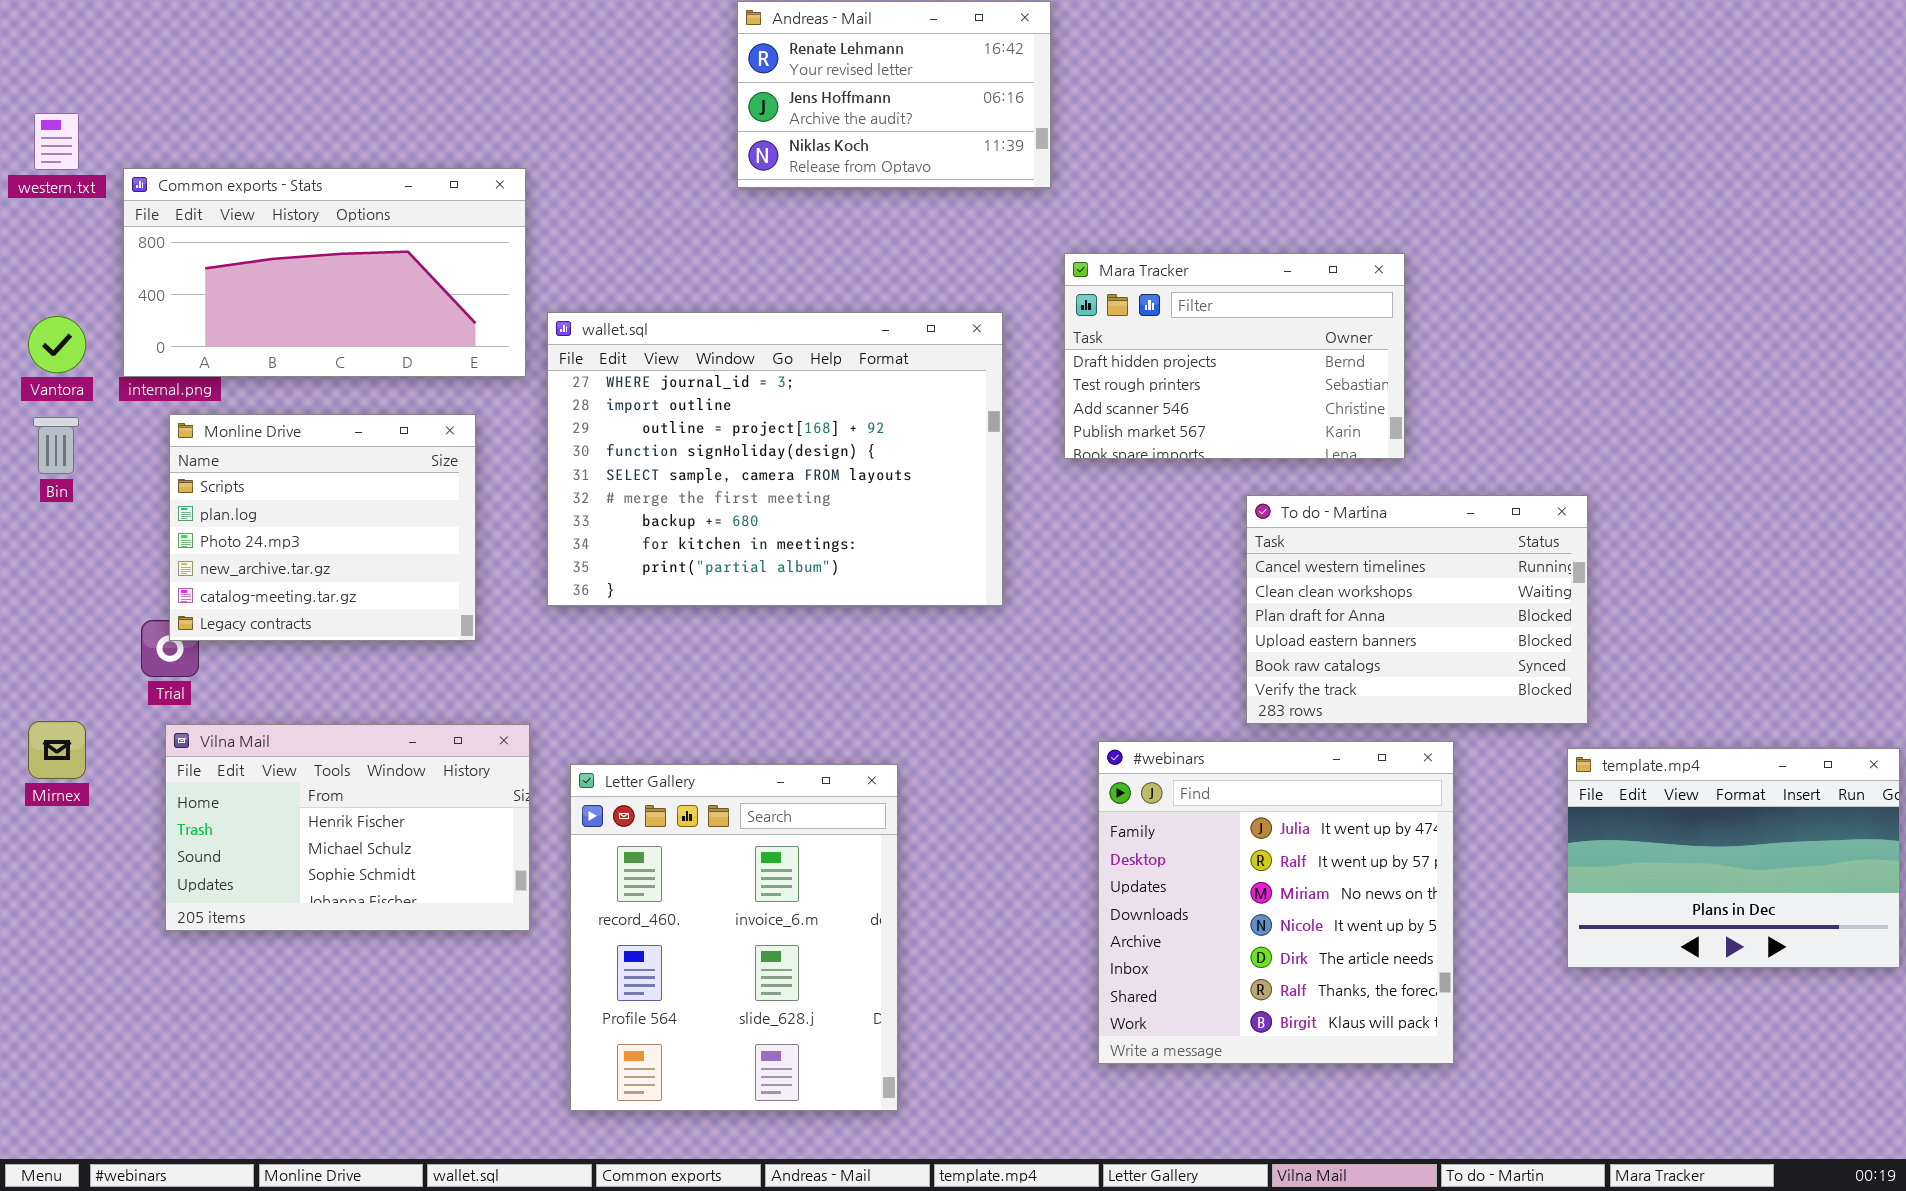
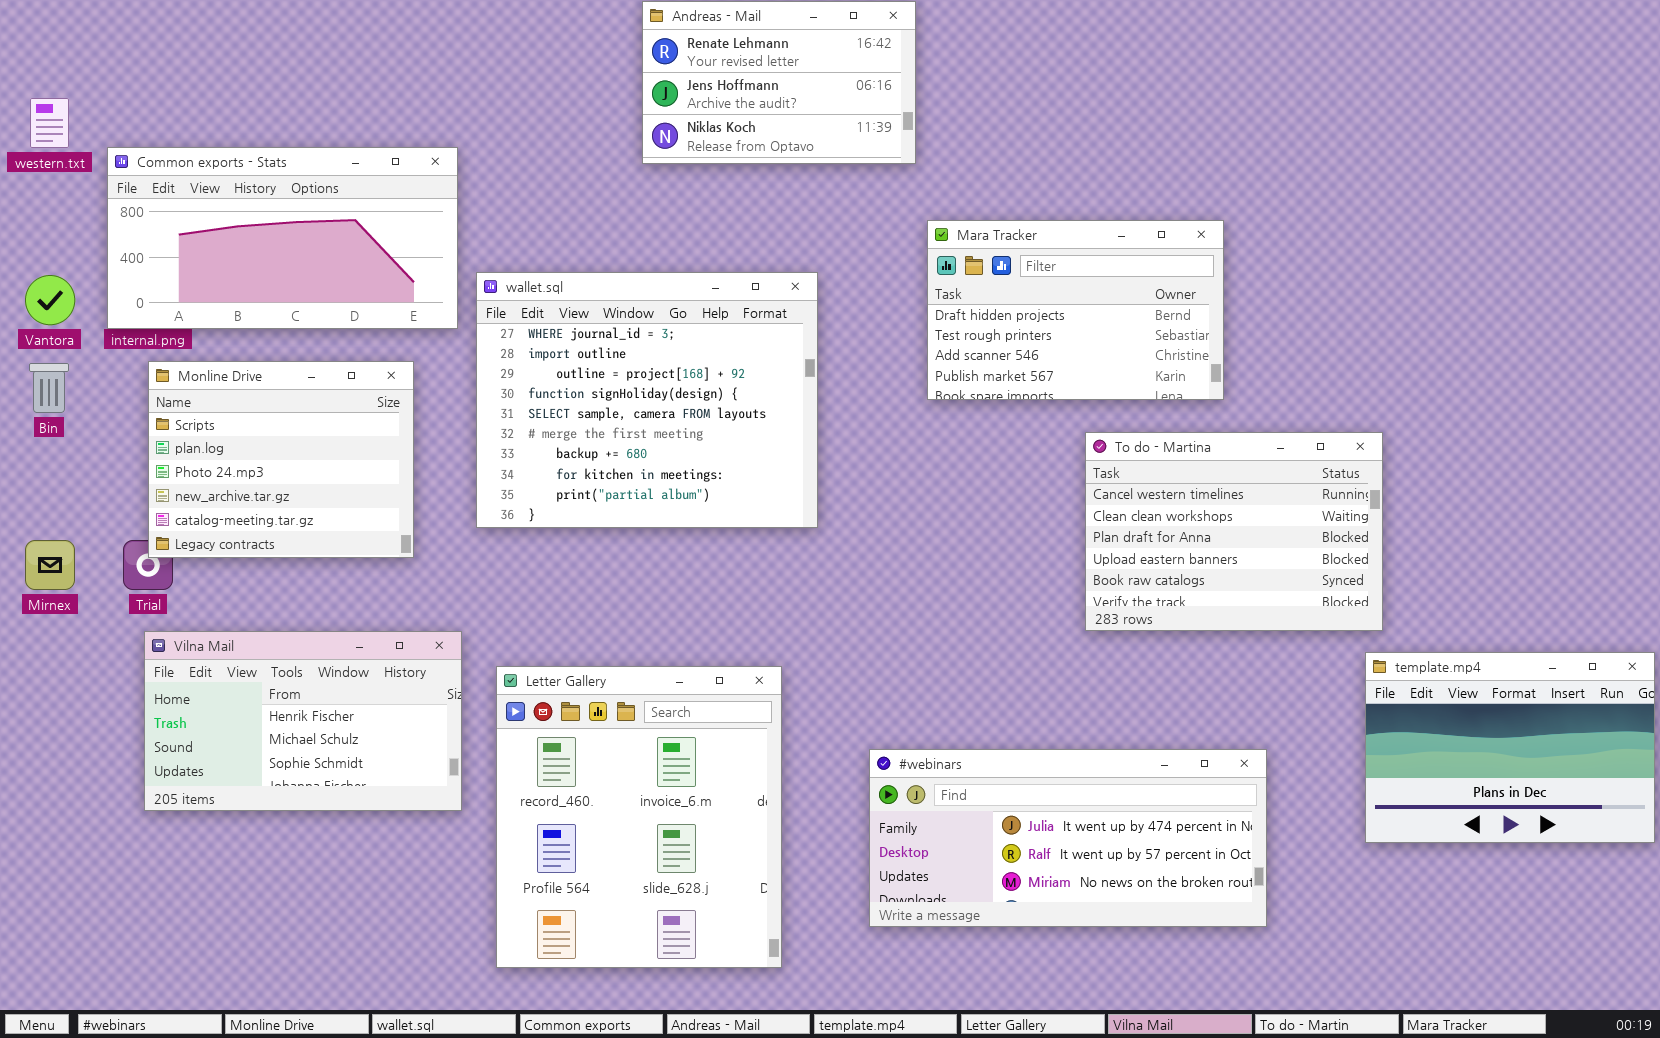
wallet.sql: [547,312,1003,606] -> [476,272,818,528], resized
Mirnex: [28,721,86,779] -> [25,540,75,590], moved
#webinars: [1098,741,1454,1064] -> [869,749,1267,927], resized

